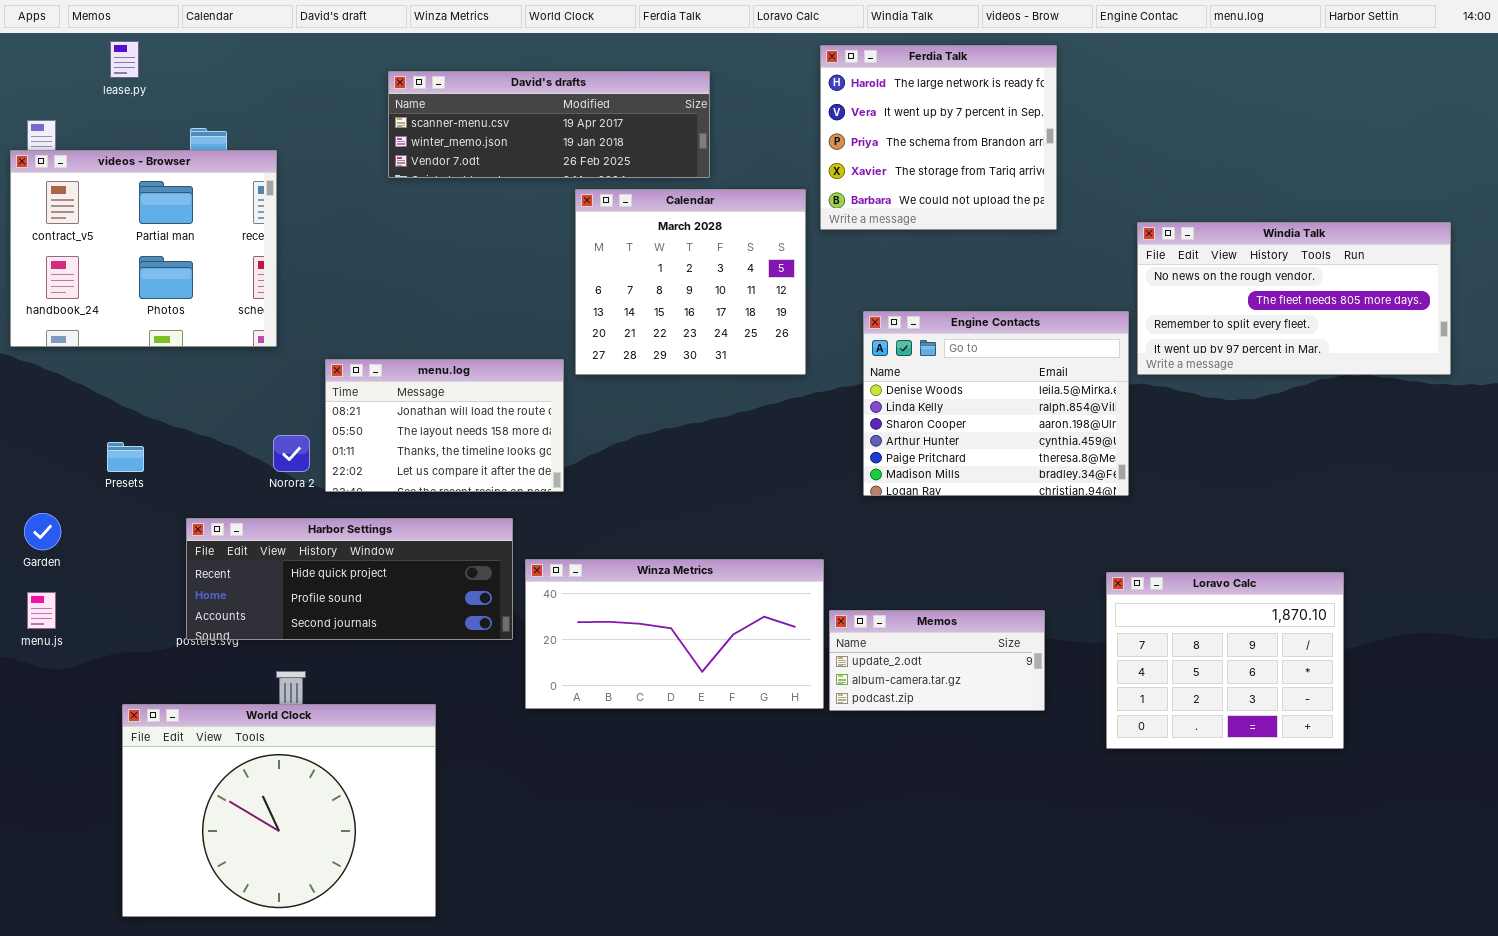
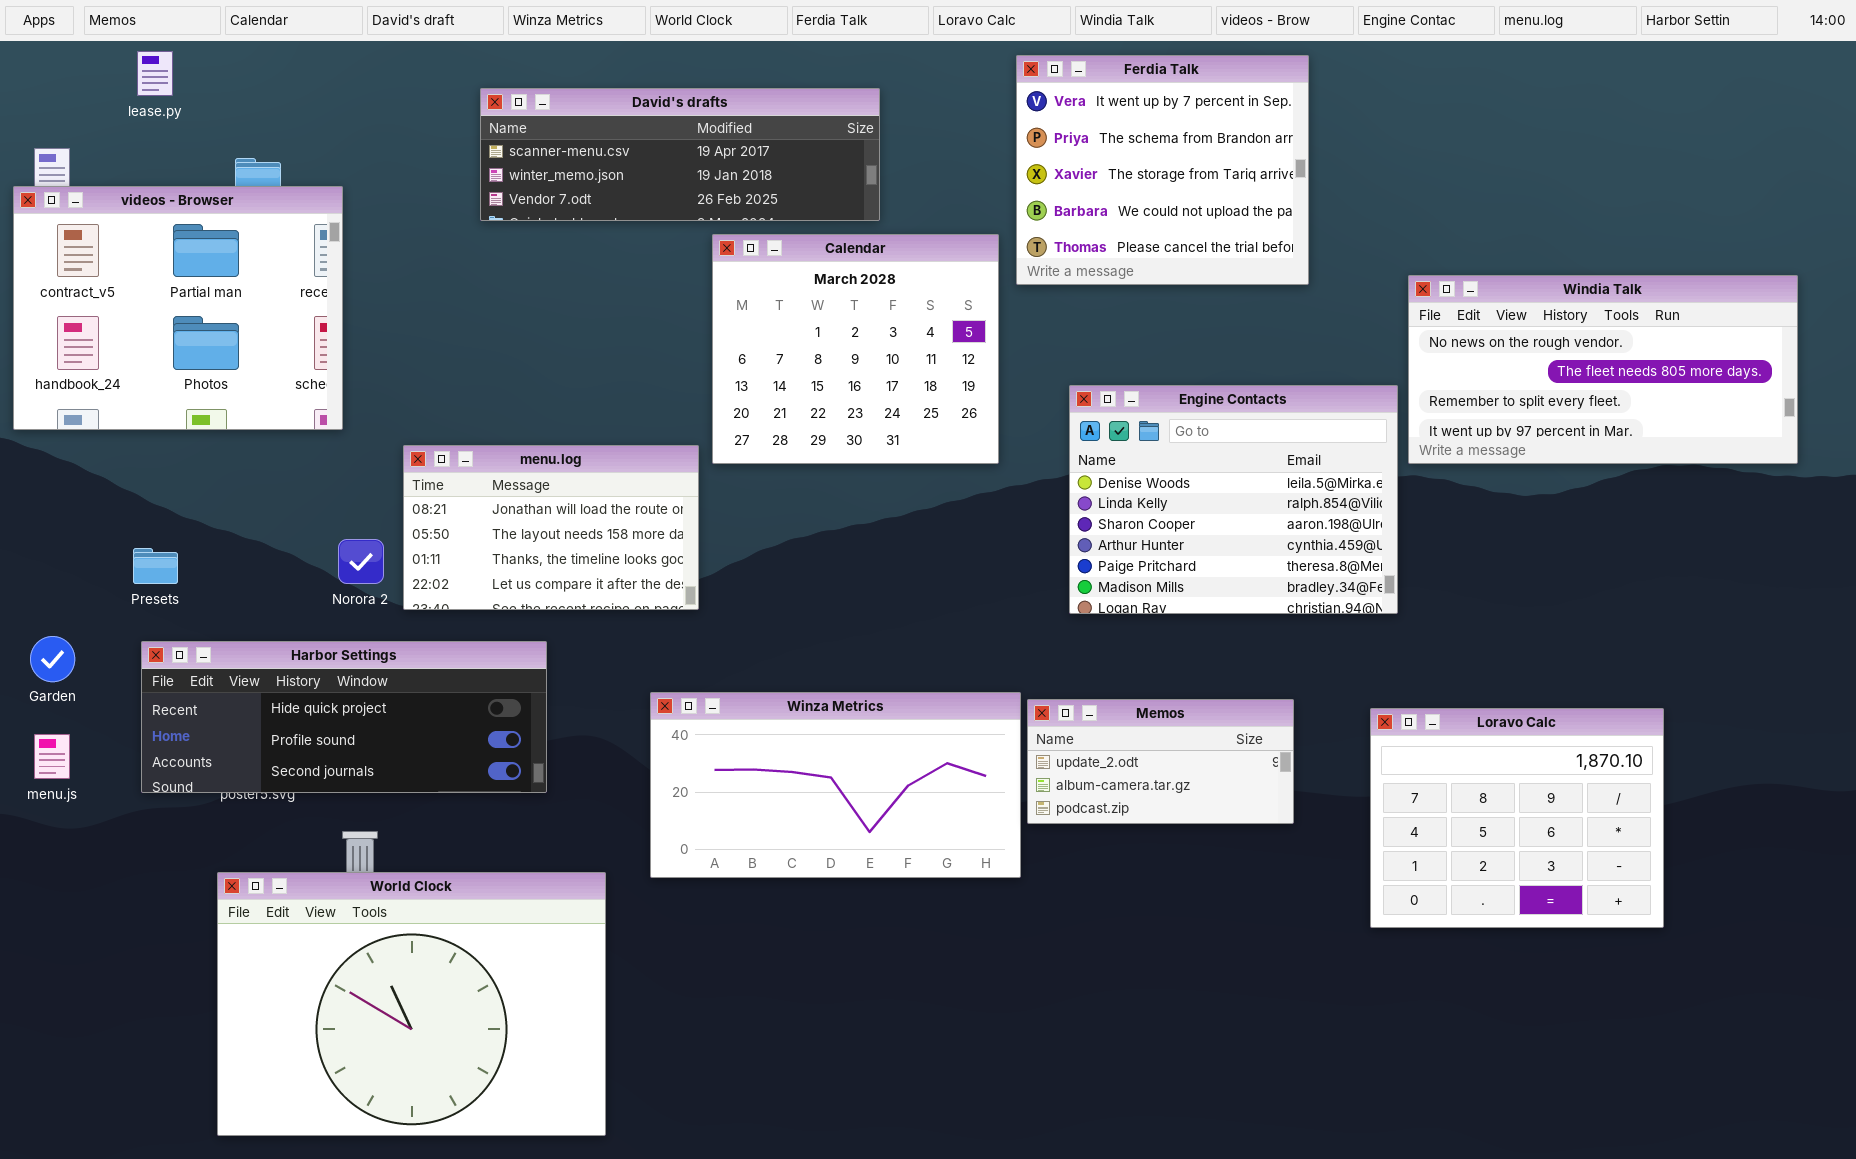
Ferdia Talk: [820,45,1057,230] -> [1016,55,1309,285], scrolled down 1 row
Harbor Settings: [186,518,513,640] -> [141,641,547,793], moved
Memos: [829,610,1045,711] -> [1027,699,1294,824], moved
World Clock: [122,704,436,917] -> [217,872,606,1136], moved

